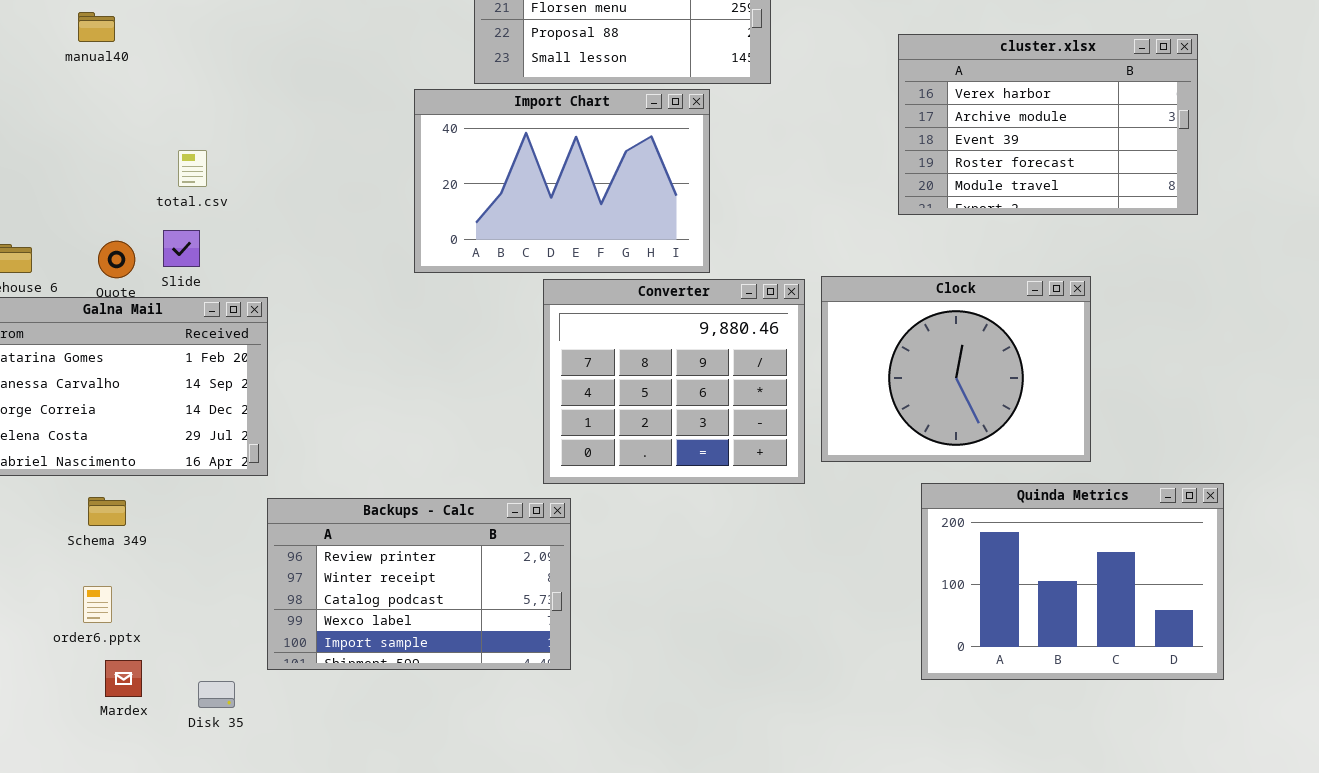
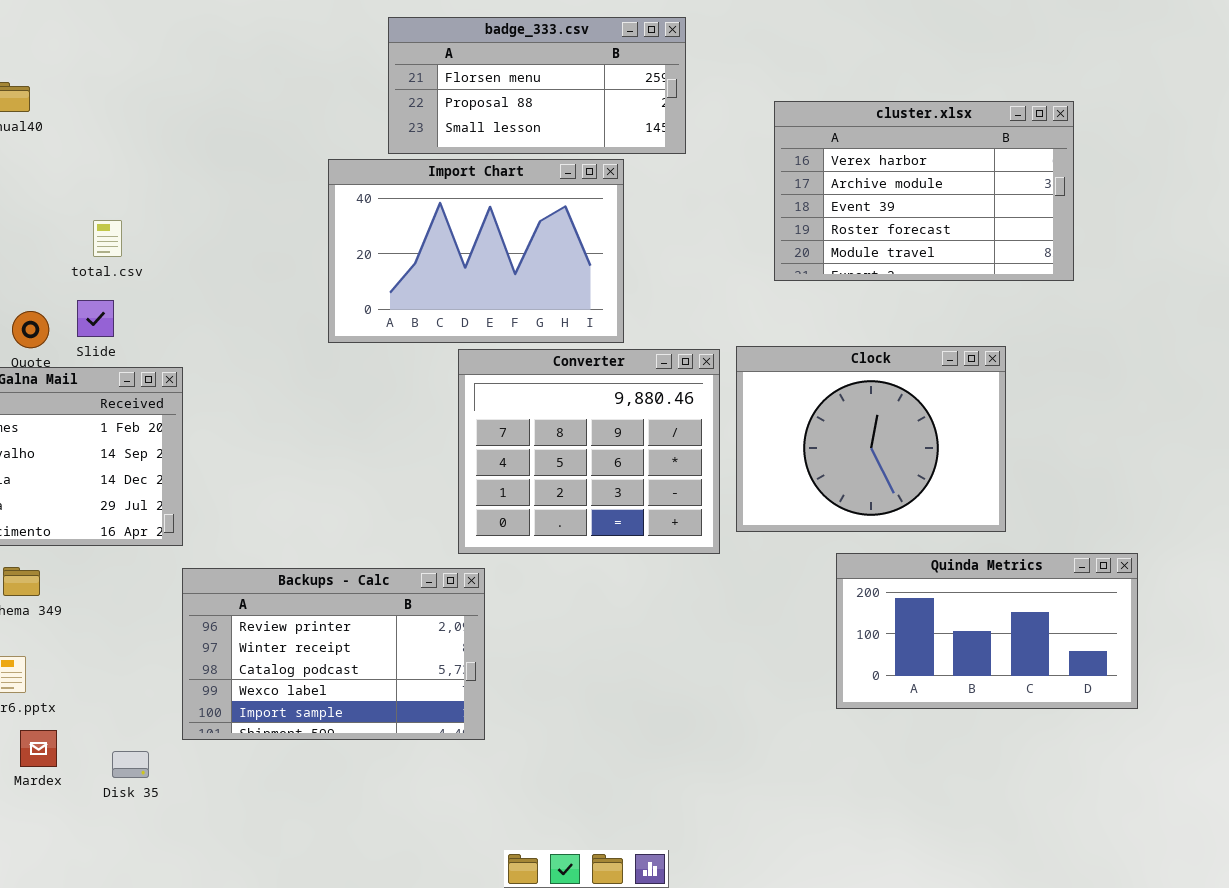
cluster.xlsx: [898,34,1198,215] -> [774,101,1074,281], moved
Quinda Metrics: [921,483,1224,680] -> [836,553,1138,709], resized

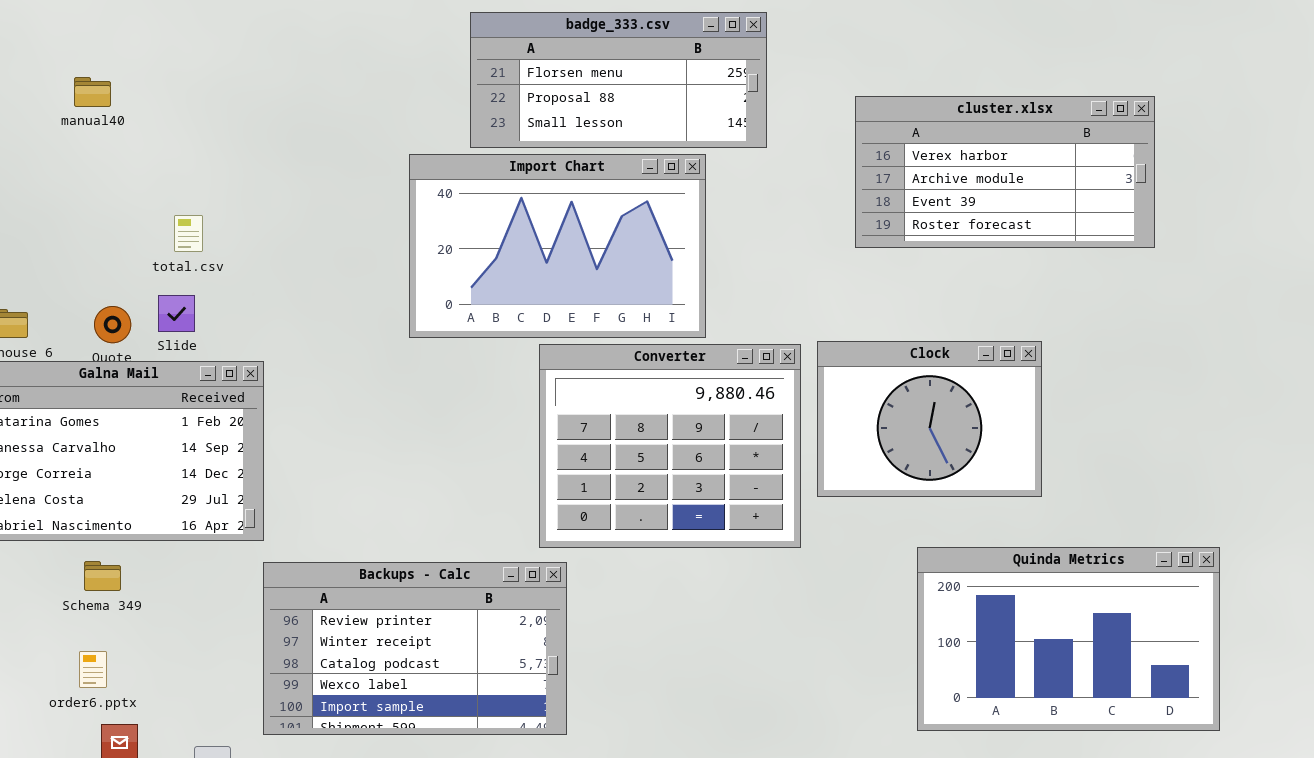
cluster.xlsx: [774,101,1074,281] -> [855,96,1155,248], resized
Clock: [736,346,1006,532] -> [817,341,1042,497], resized
Quinda Metrics: [836,553,1138,709] -> [917,547,1220,731], resized

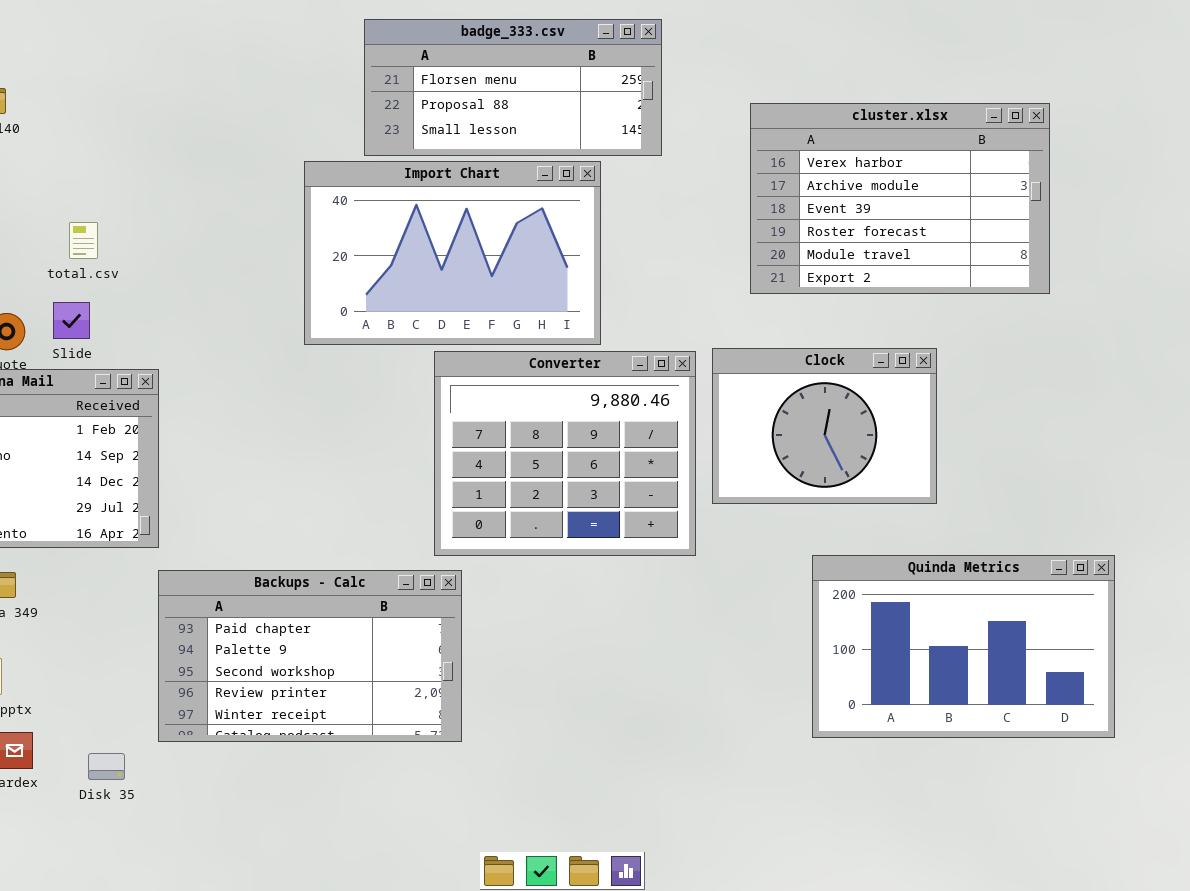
cluster.xlsx: [855,96,1155,248] -> [750,103,1050,294], resized
Backups - Calc: [263,562,567,735] -> [158,570,462,742], scrolled up 3 rows

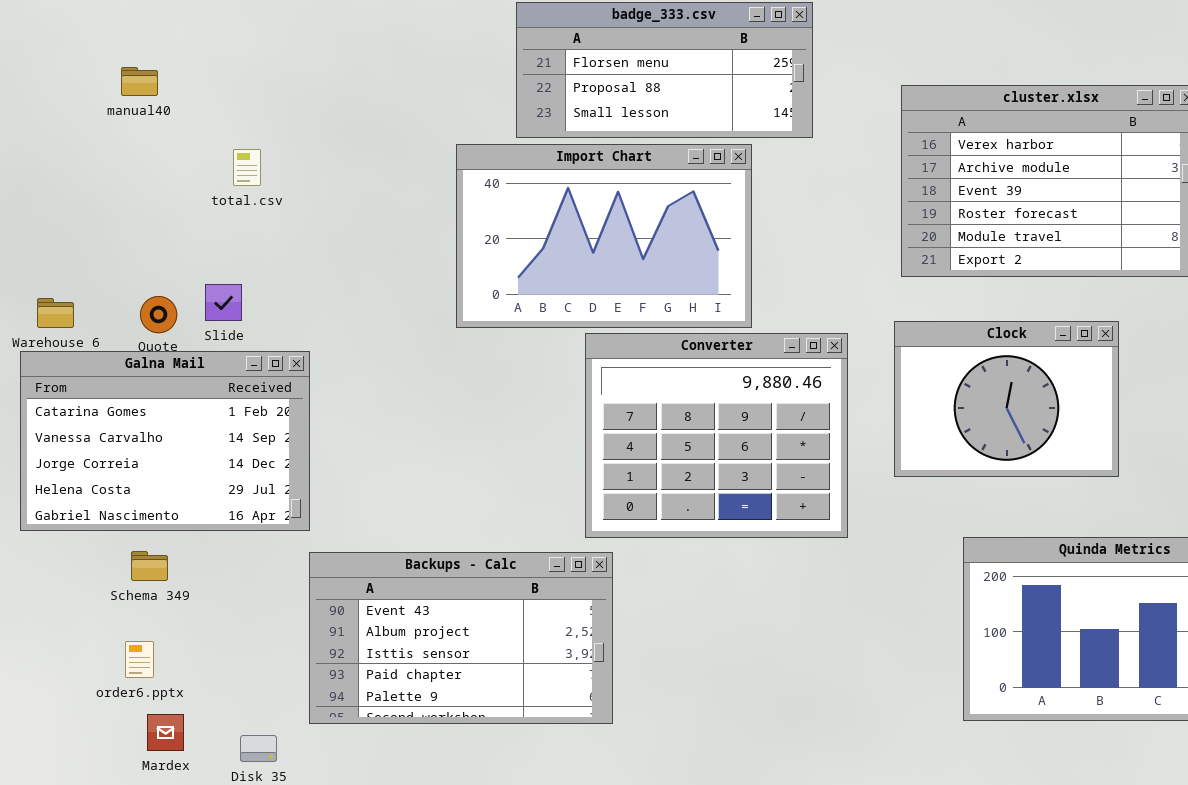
total.csv: [69,222,98,259] -> [233,149,261,186], moved
Clock: [712,348,937,504] -> [894,321,1119,477], moved
Backups - Calc: [158,570,462,742] -> [309,552,613,724], scrolled up 3 rows

